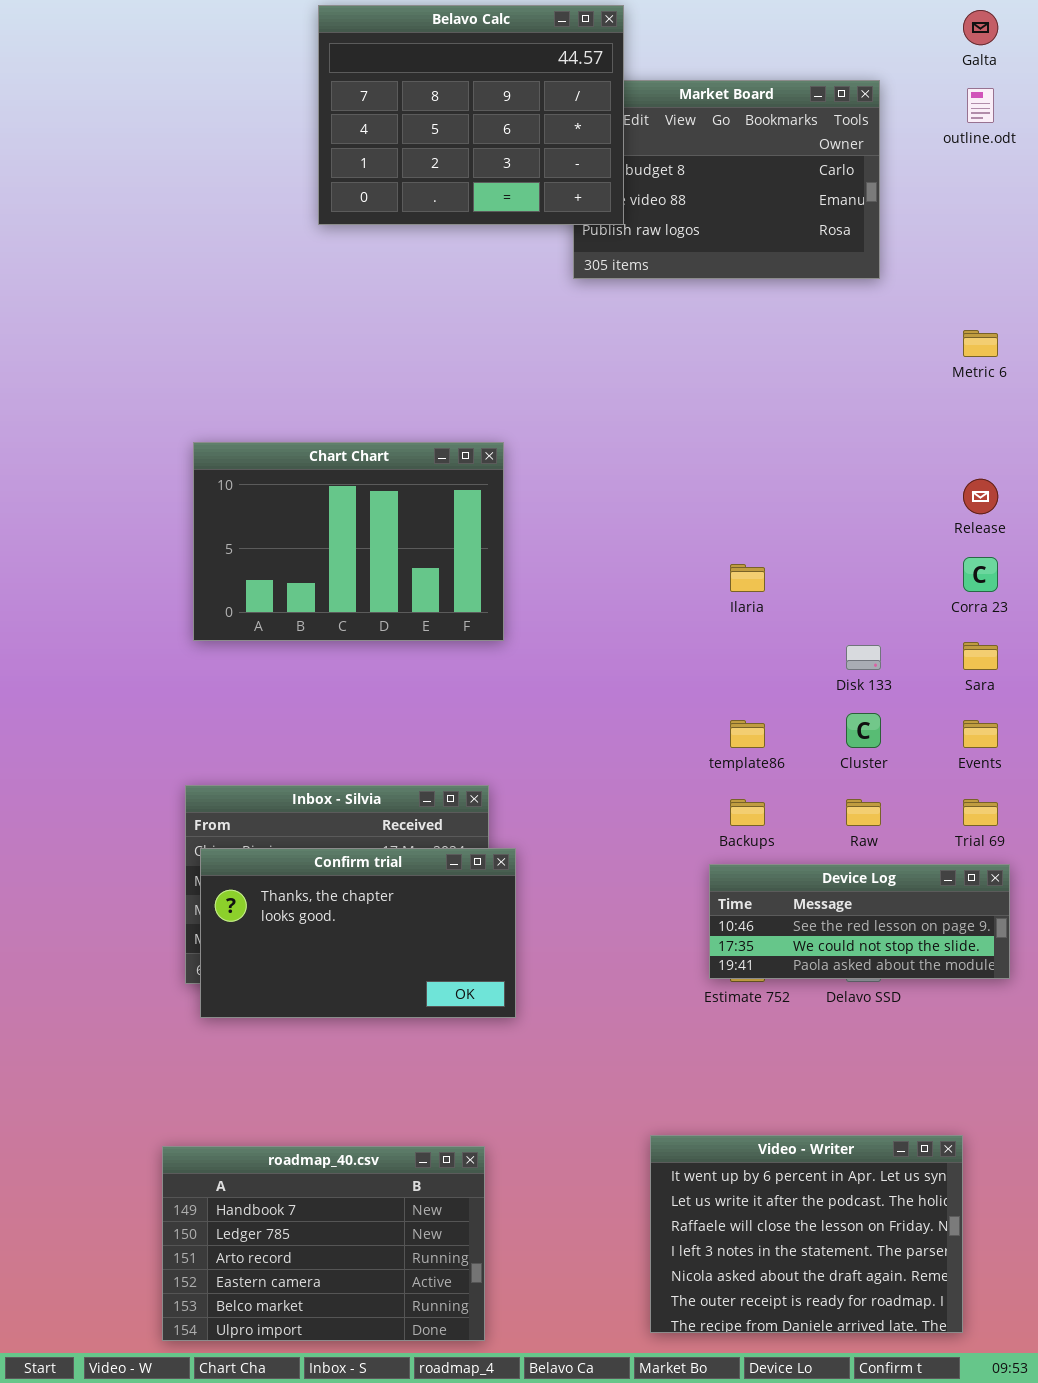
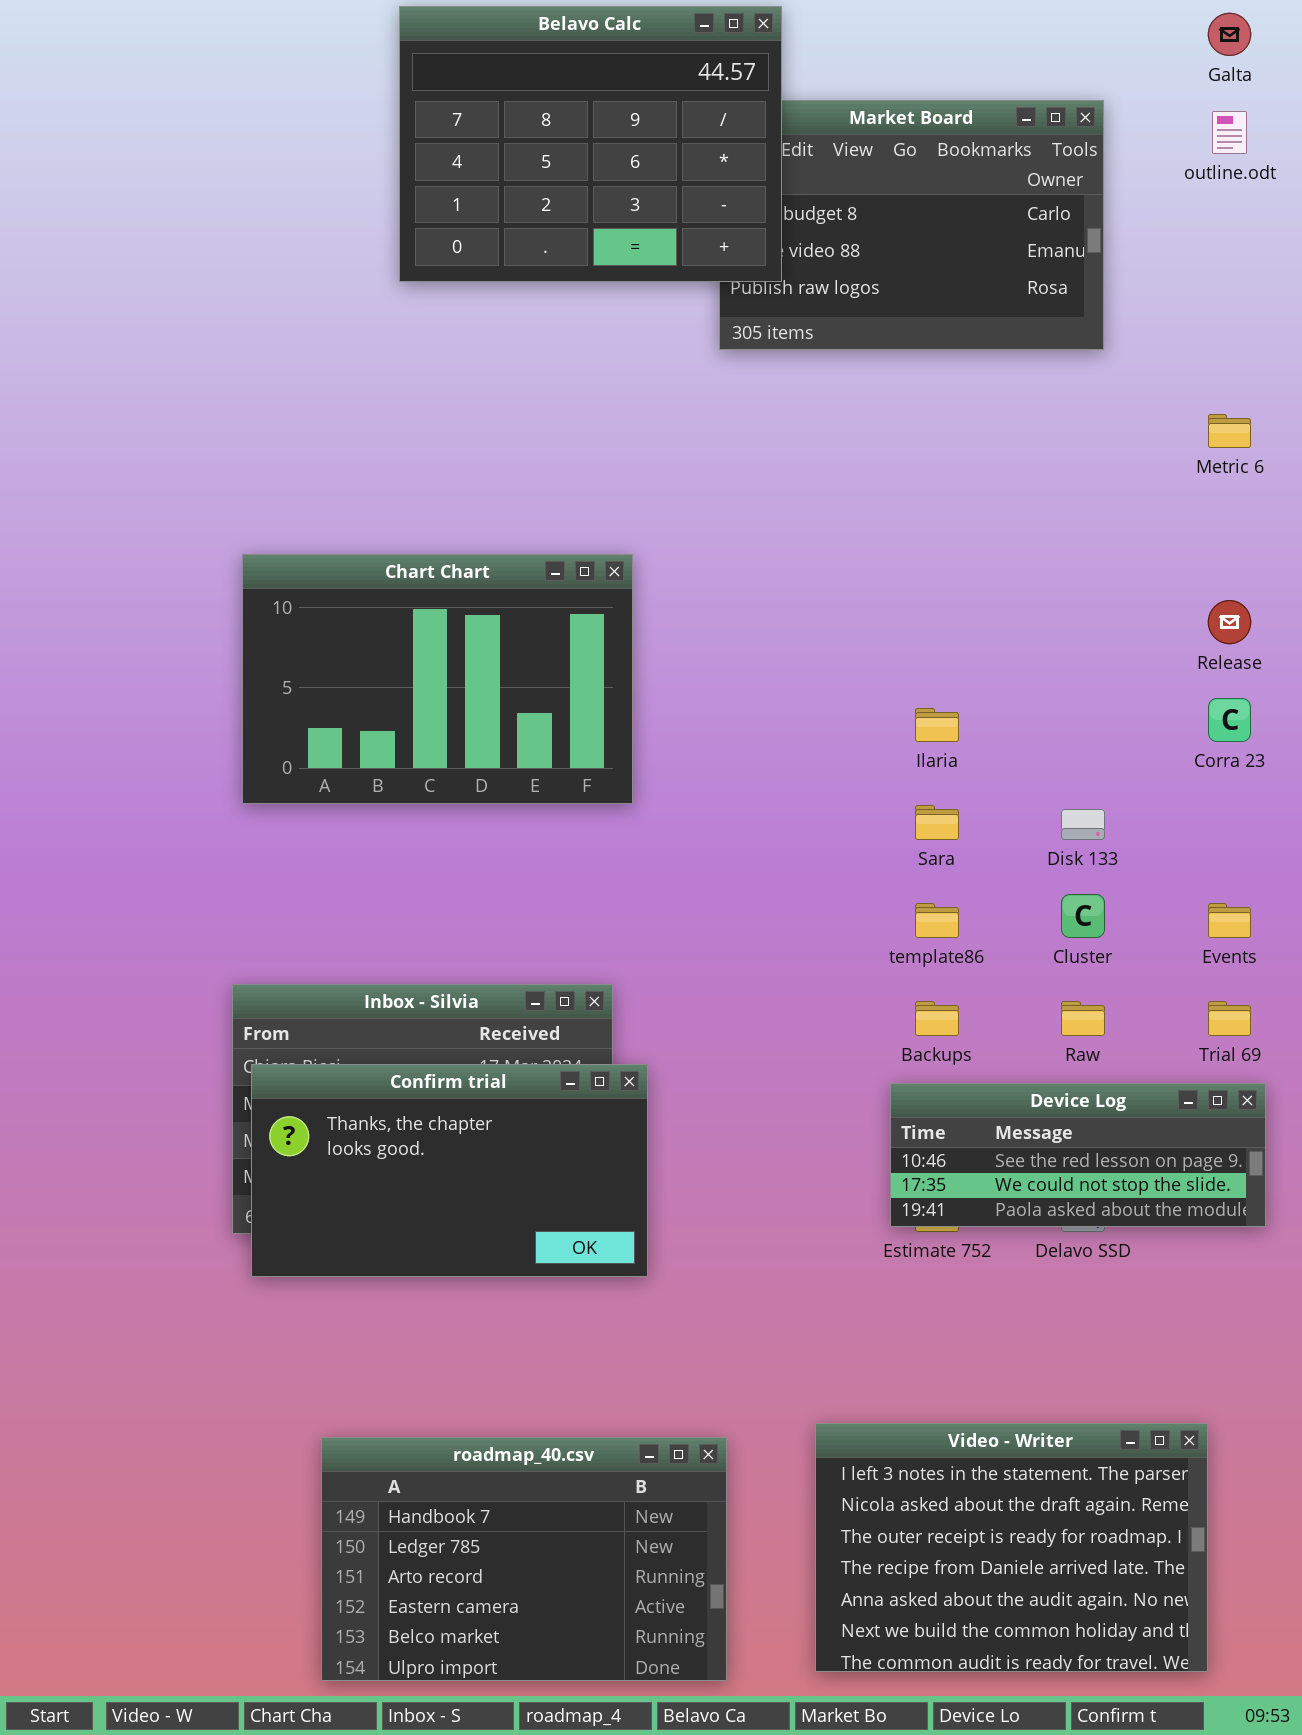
Sara: [963,642,998,670] -> [915,805,959,840], moved
Video - Writer: [650,1135,963,1333] -> [815,1423,1208,1672], scrolled down 3 rows
roadmap_40.csv: [162,1146,485,1341] -> [321,1437,727,1681], moved

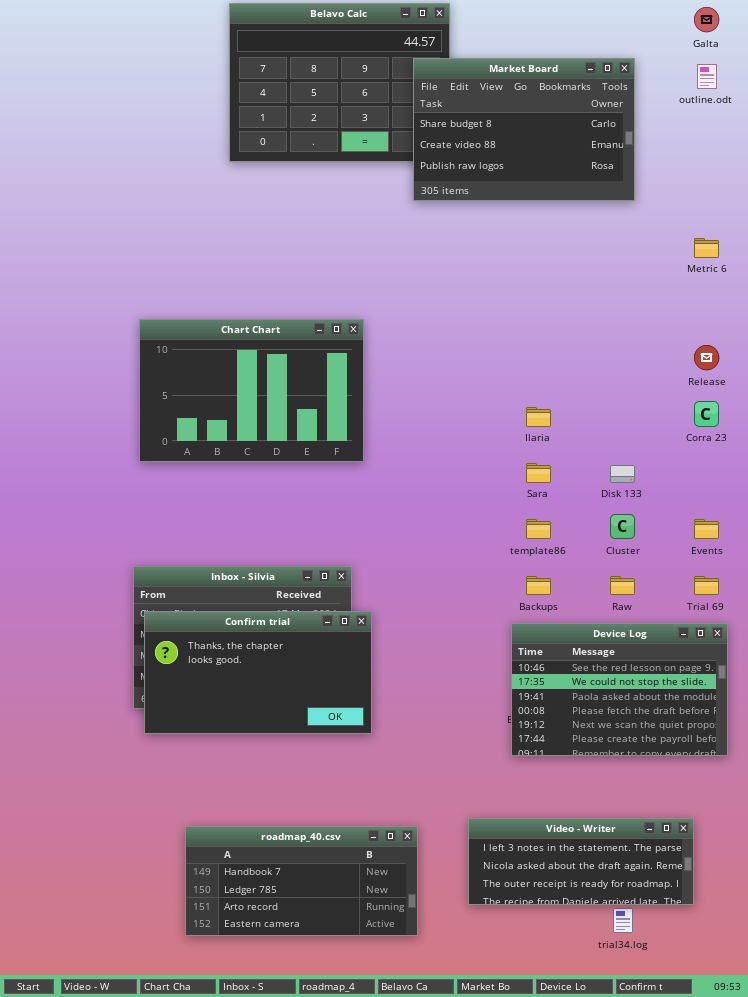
Market Board: [719,100,1104,350] -> [413,58,635,201], raised
Device Log: [890,1083,1266,1227] -> [511,623,728,756], resized
Video - Writer: [815,1423,1208,1672] -> [468,818,694,905], resized
roadmap_40.csv: [321,1437,727,1681] -> [185,826,418,936], resized

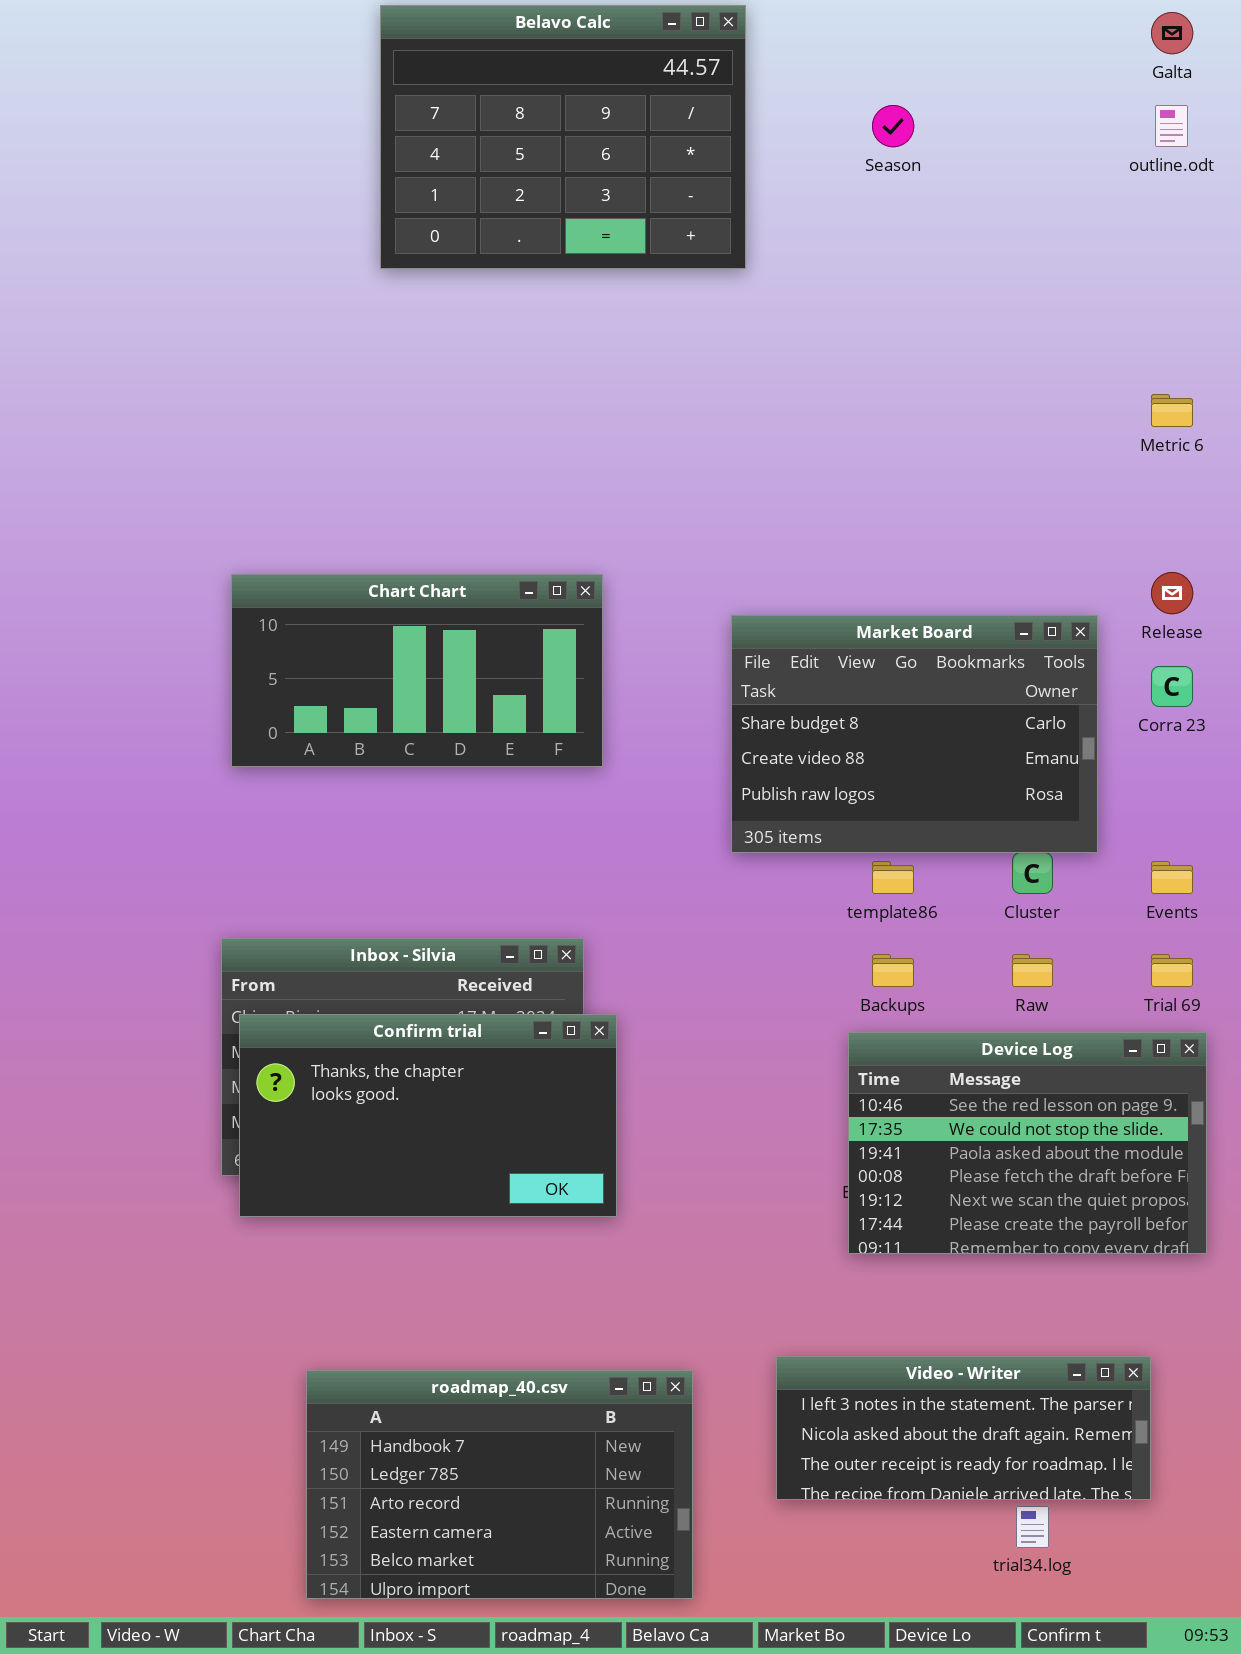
Market Board: [413,58,635,201] -> [731,615,1098,853], moved
Chart Chart: [139,319,364,462] -> [231,574,603,767], resized
roadmap_40.csv: [185,826,418,936] -> [306,1370,693,1599], resized

